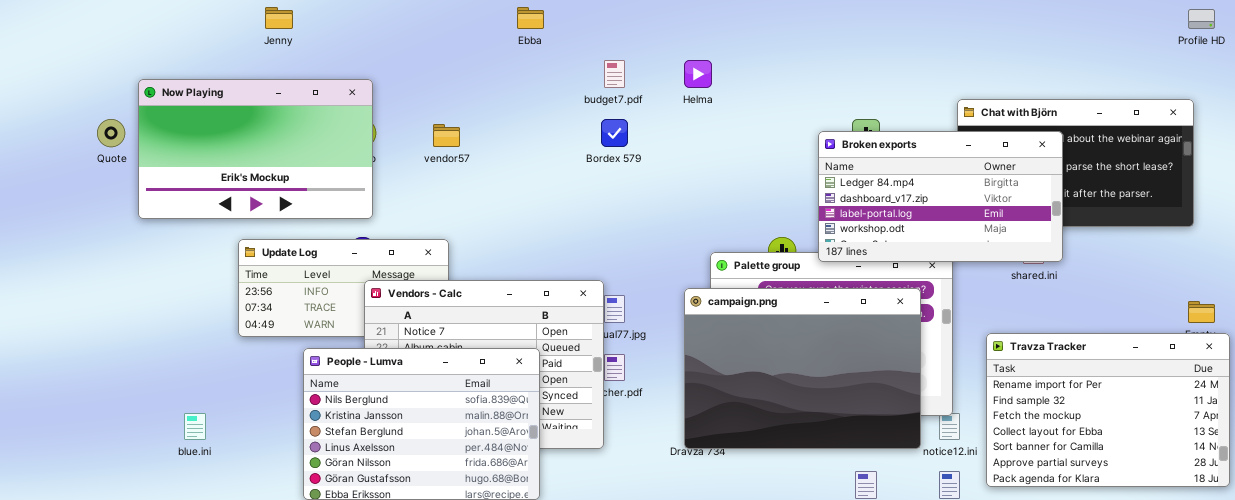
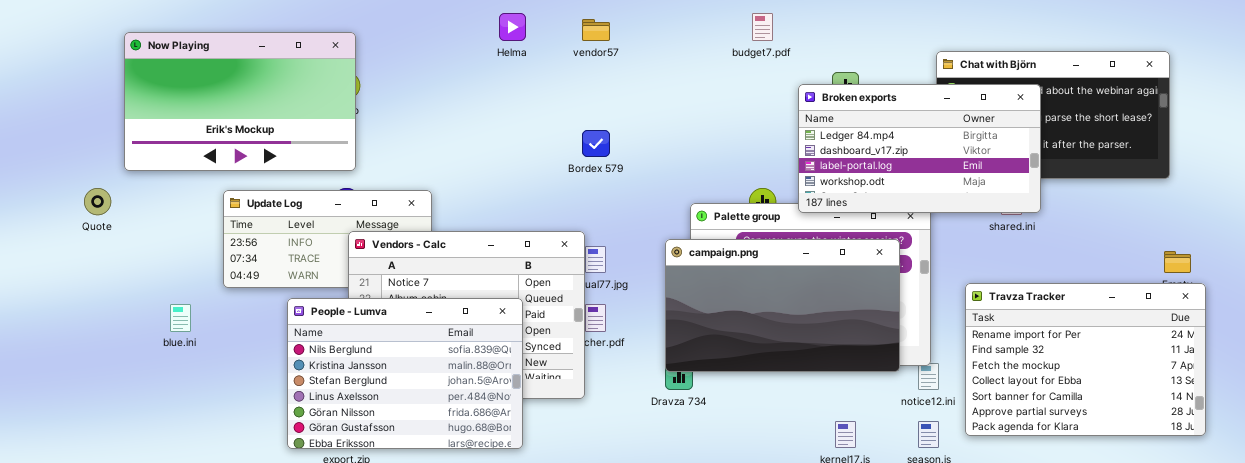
budget7.pdf: [604,60,625,88] -> [752,13,773,41], moved
Helma: [684,60,712,88] -> [499,13,526,41], moved
Quote: [97,119,125,147] -> [84,188,111,215], moved
Bordex 579: [601,119,628,147] -> [582,130,610,157], moved
vendor57: [433,124,460,147] -> [582,19,610,41], moved
campaign.png: [684,288,921,449] -> [665,239,900,372], resized
blue.ini: [184,413,206,440] -> [170,304,191,332], moved

